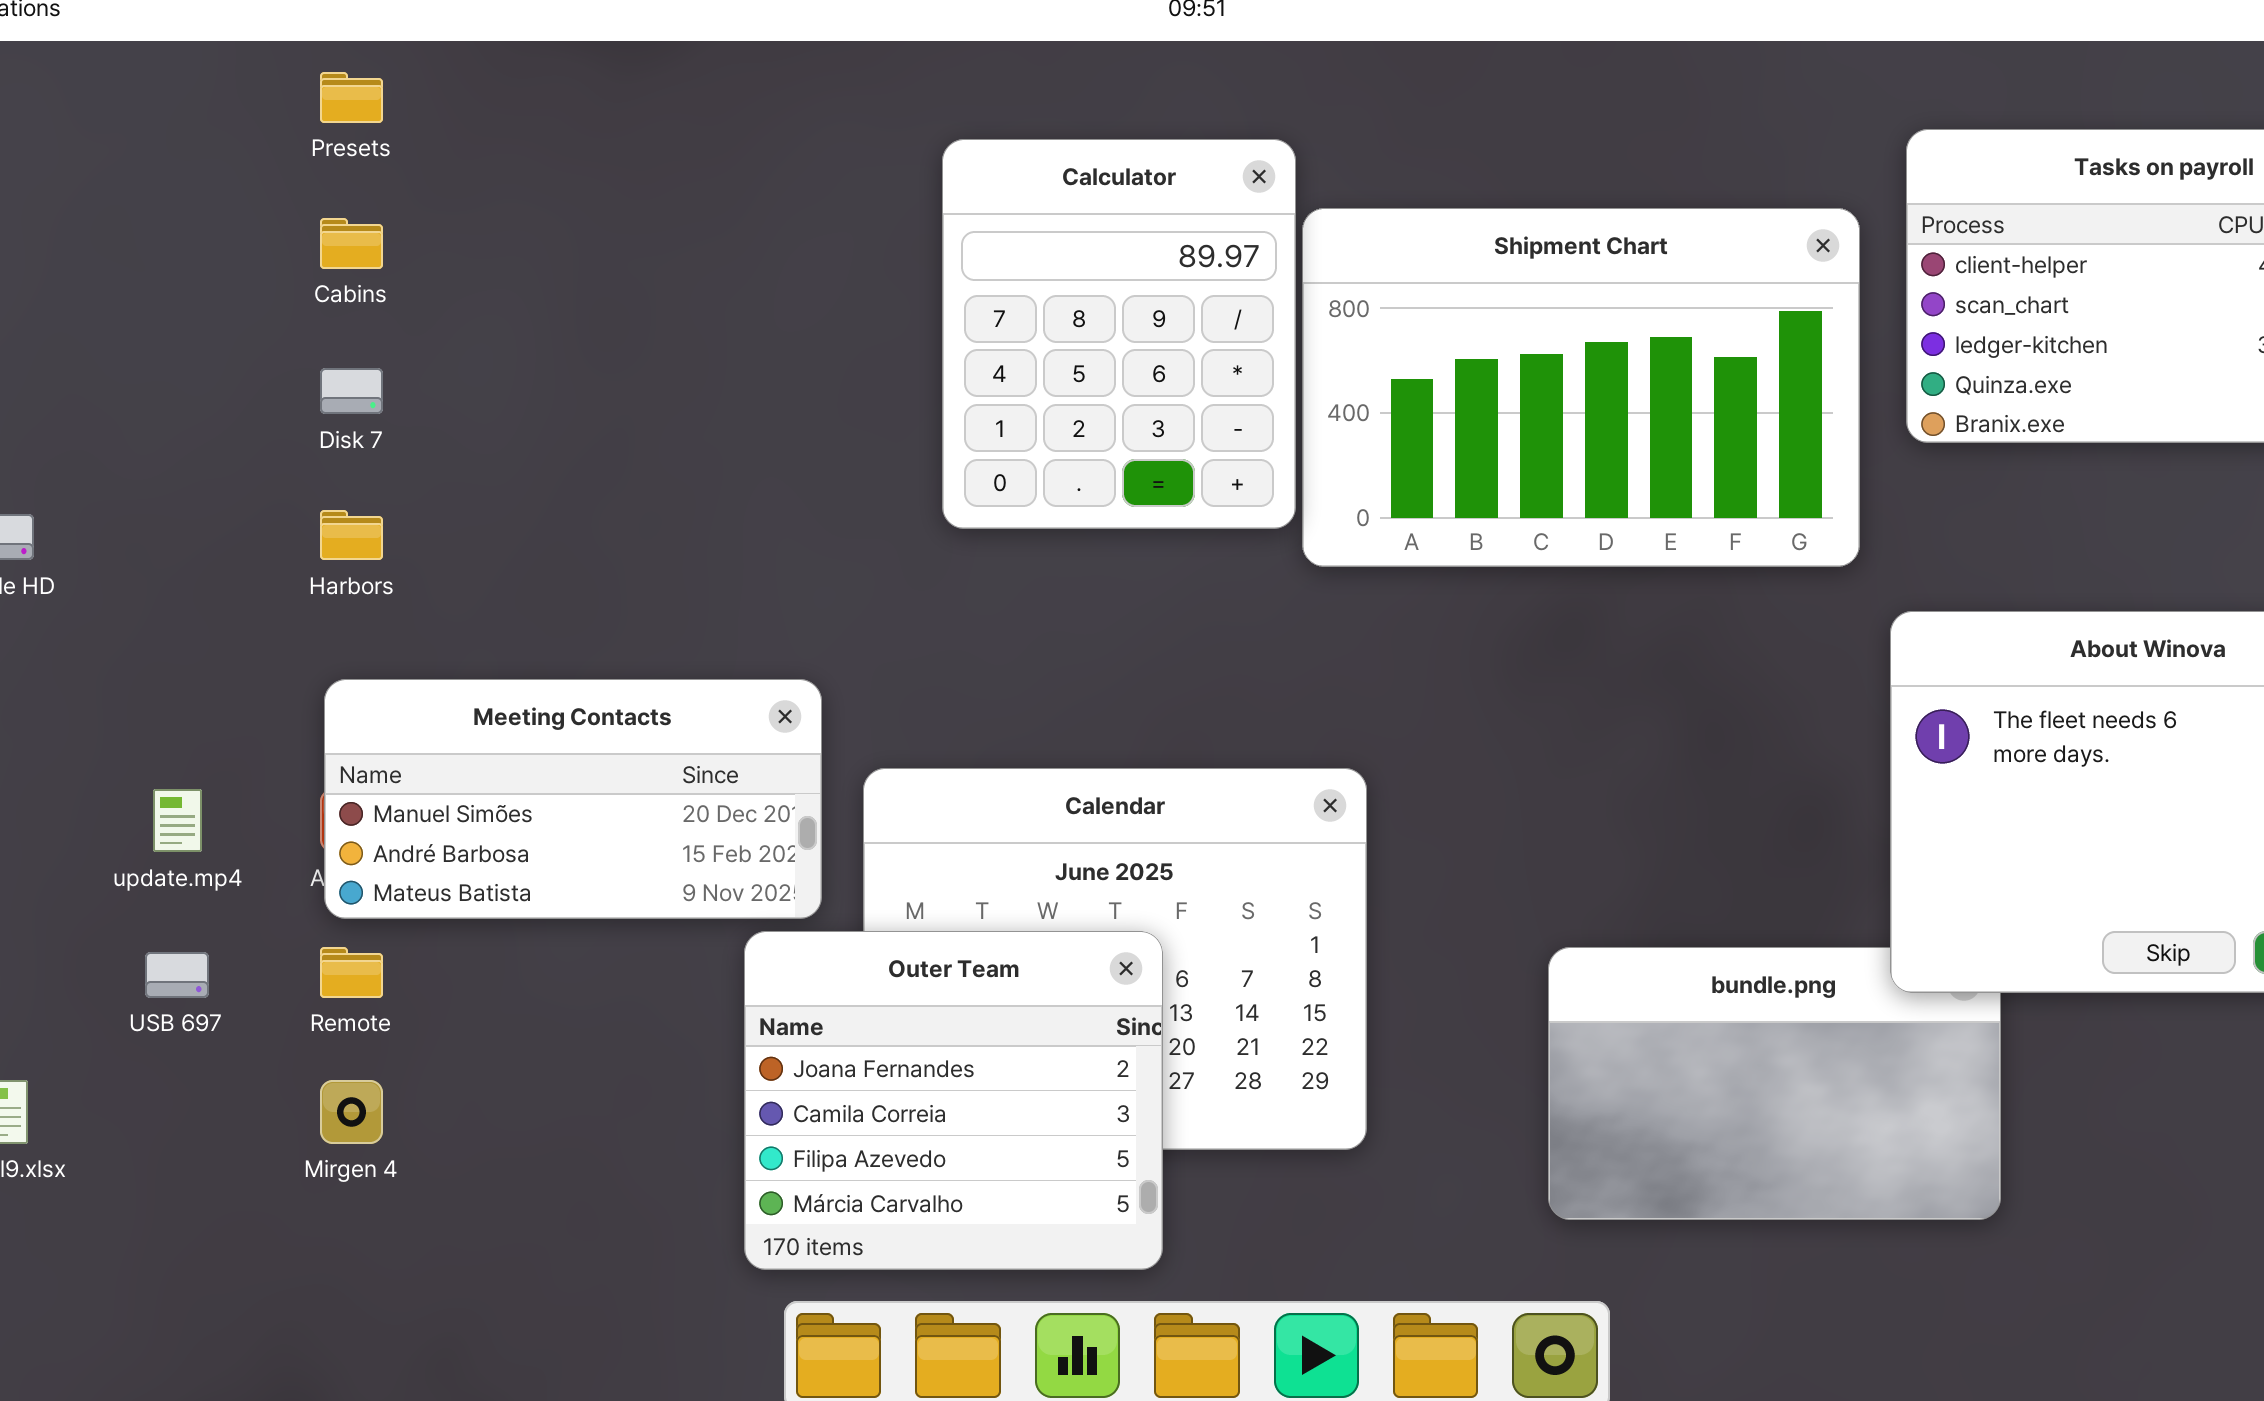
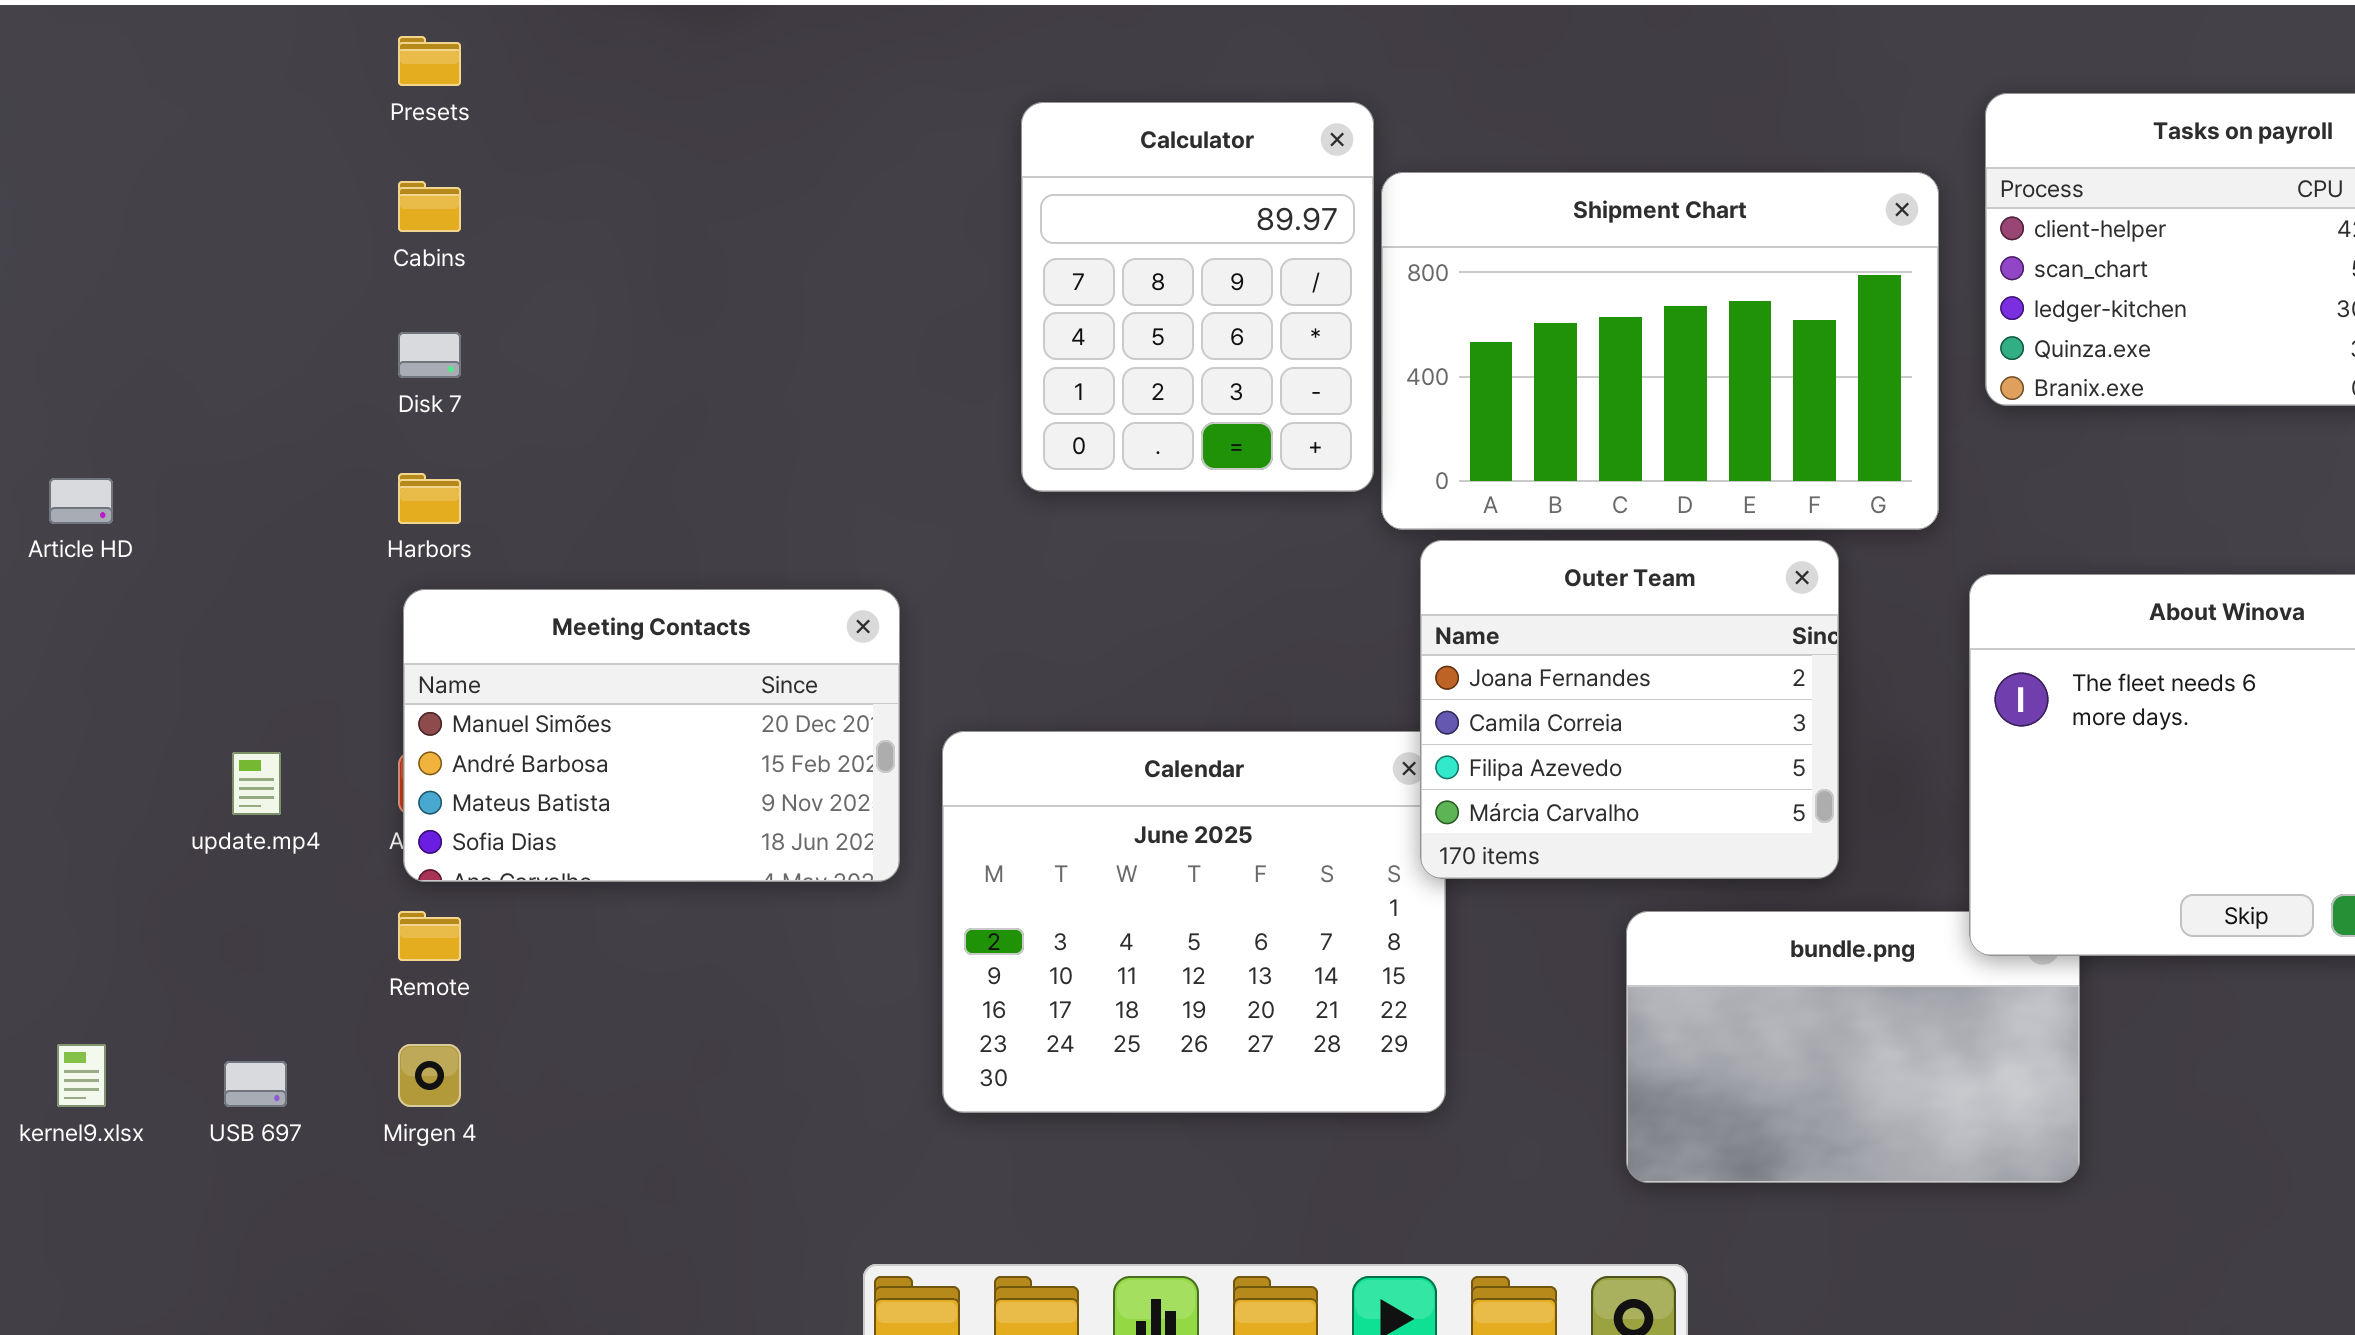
Meeting Contacts: [324,679,822,919] -> [403,589,900,882], resized
Outer Team: [744,931,1163,1270] -> [1420,540,1839,879], moved
USB 697: [145,952,209,998] -> [224,1061,287,1107], moved

